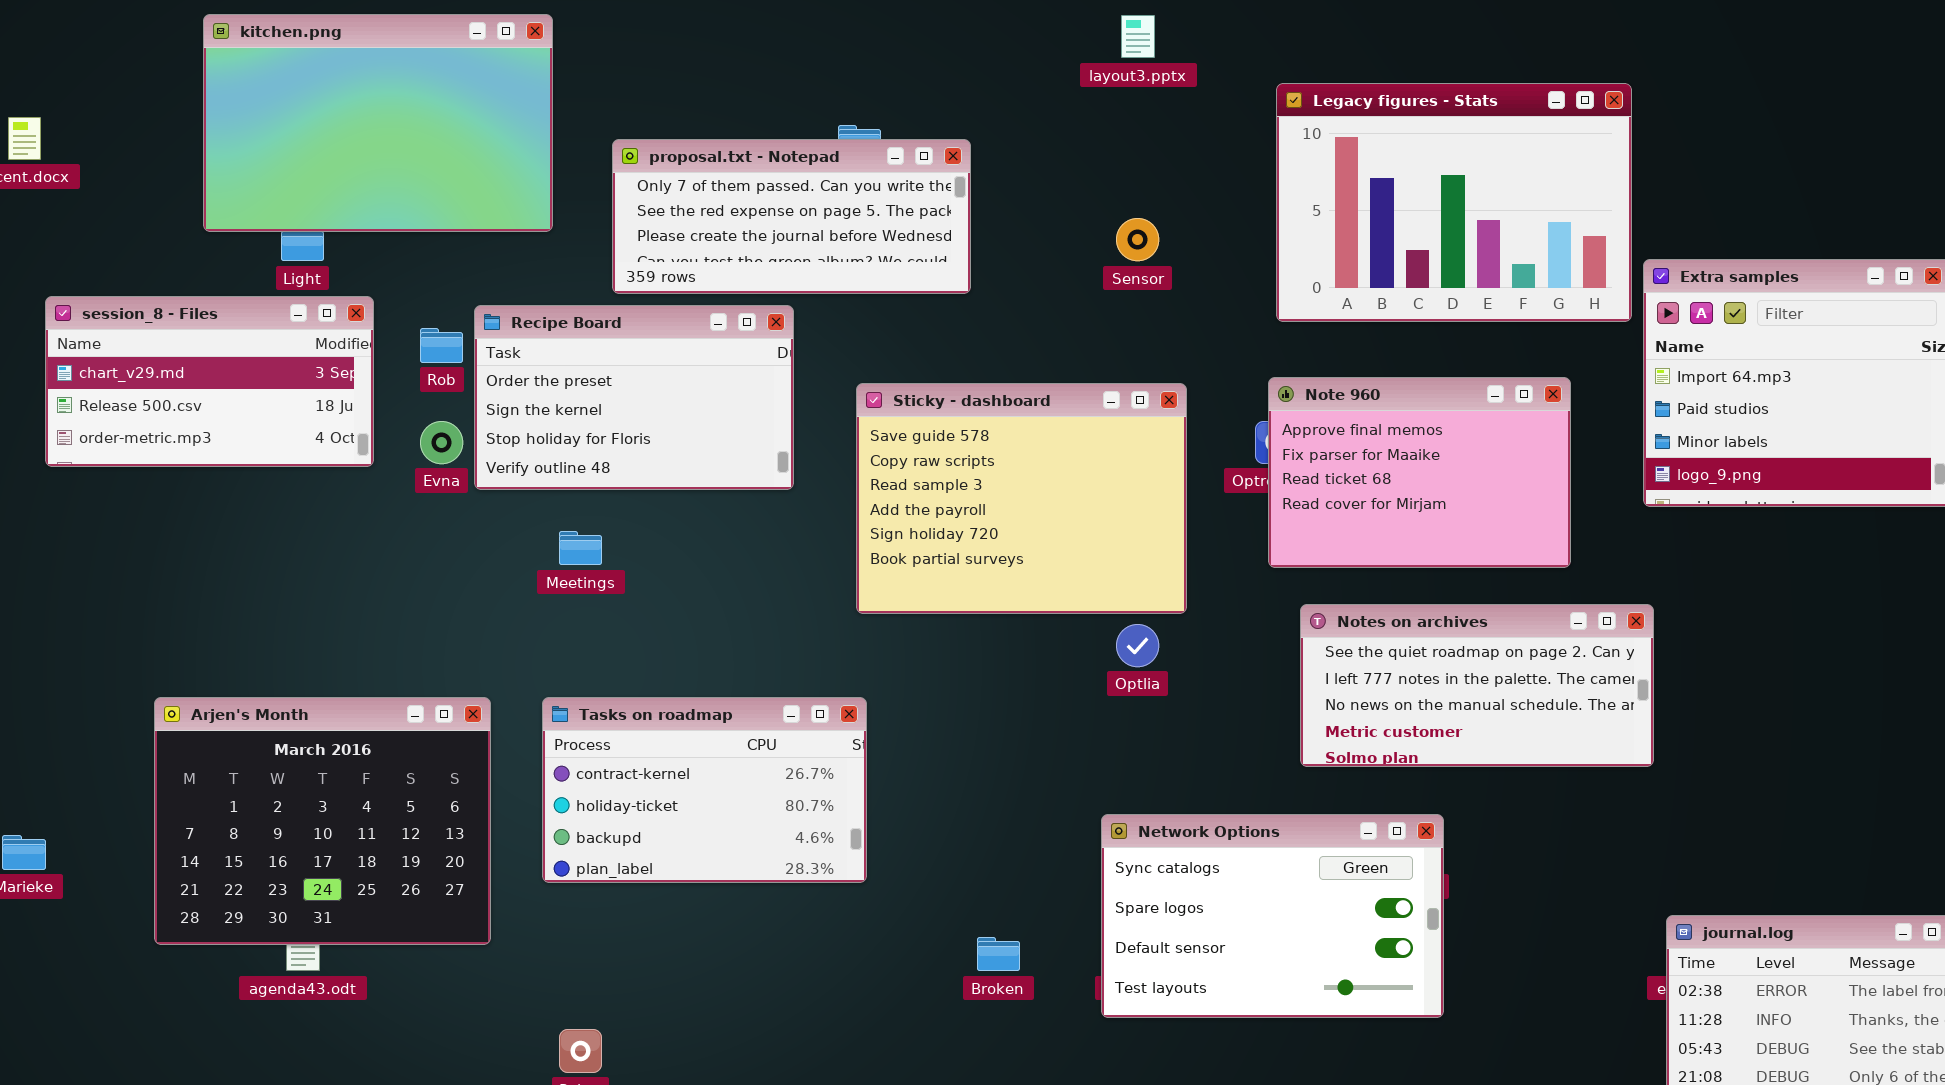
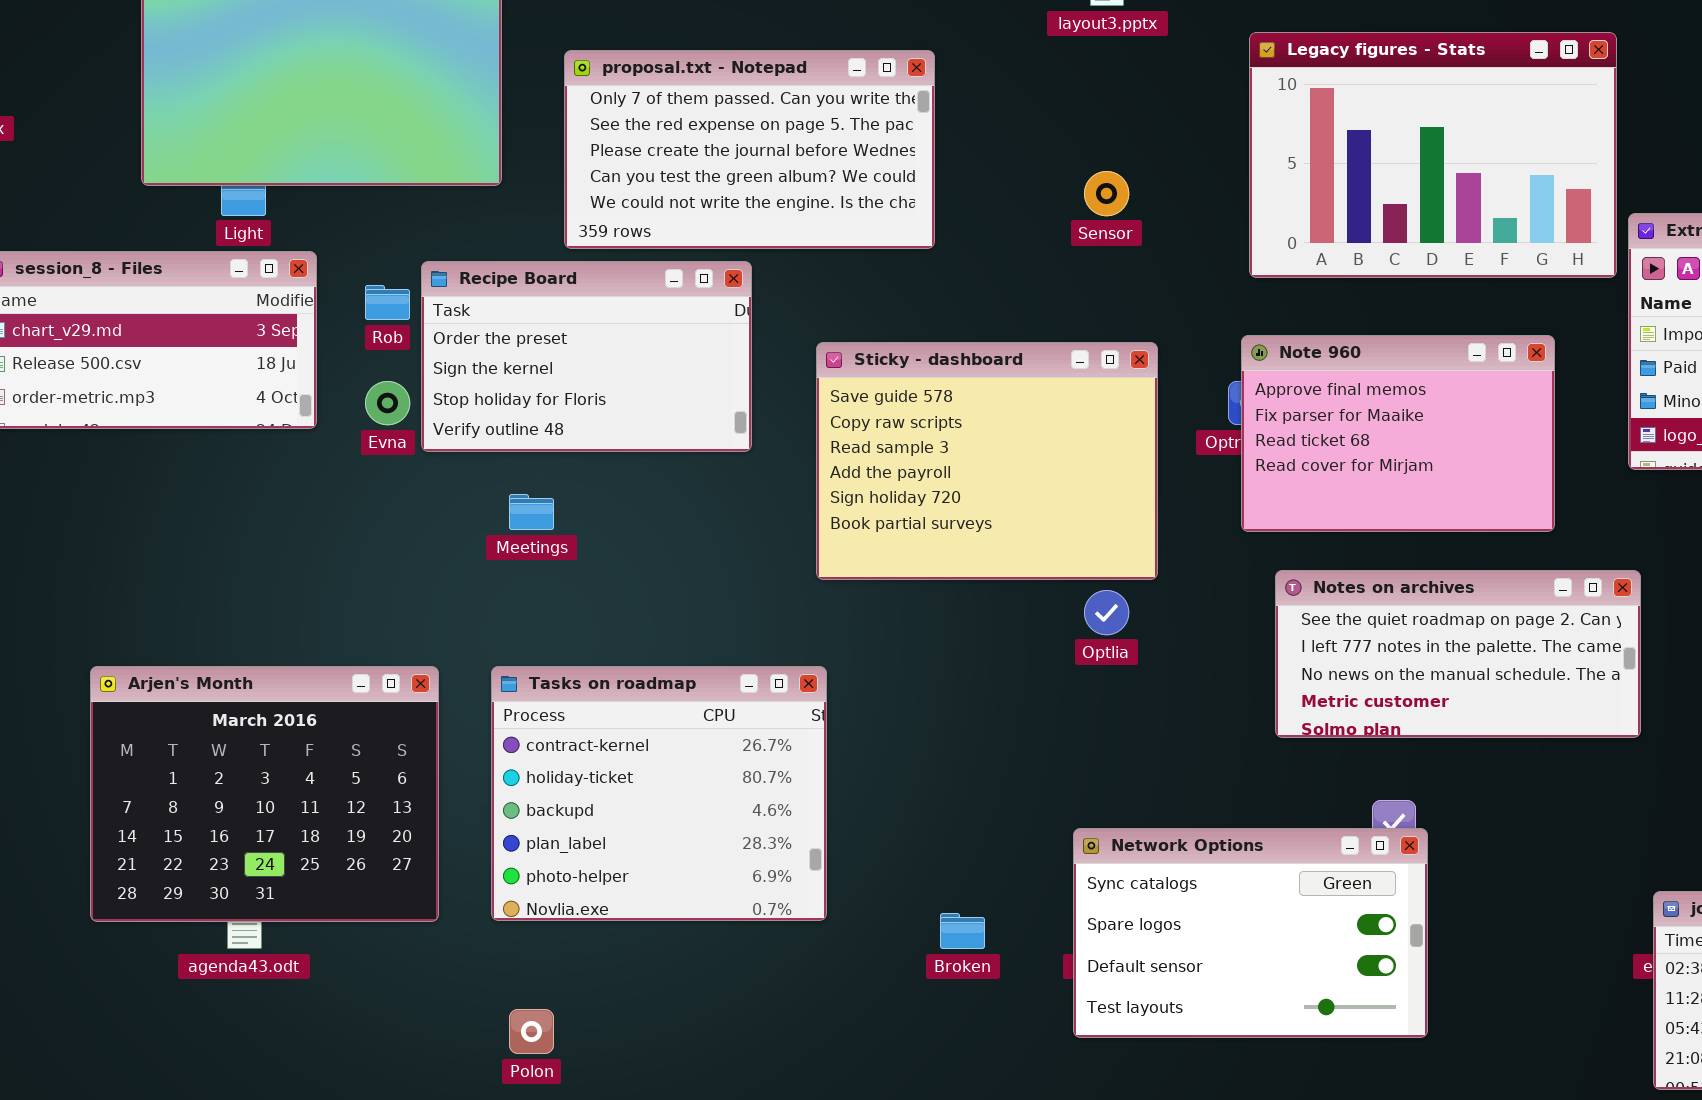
proposal.txt - Notepad: [612,139,971,294] -> [564,50,935,249], resized
Tasks on roadmap: [542,697,867,883] -> [491,666,827,921], resized
Network Options: [1101,814,1444,1018] -> [1073,828,1428,1038], moved

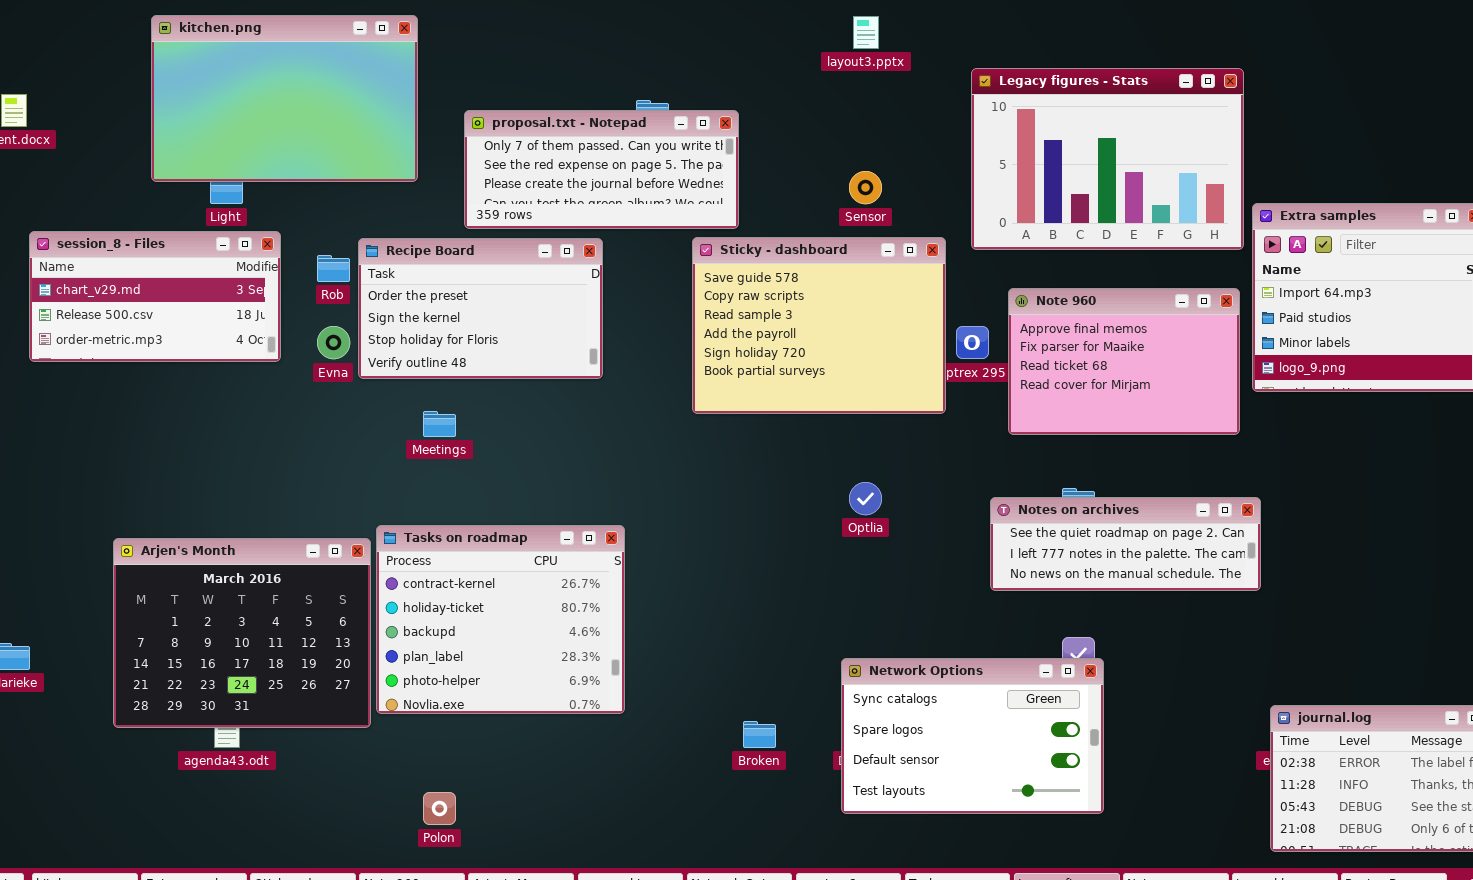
proposal.txt - Notepad: [564,50,935,249] -> [464,110,739,229], resized
Note 960: [1241,335,1555,532] -> [1008,288,1240,435], moved
Sticky - dashboard: [816,342,1158,580] -> [692,237,946,414], moved
Notes on archives: [1275,570,1641,738] -> [990,497,1261,591], resized
Tasks on roadmap: [491,666,827,921] -> [376,525,625,714], moved

